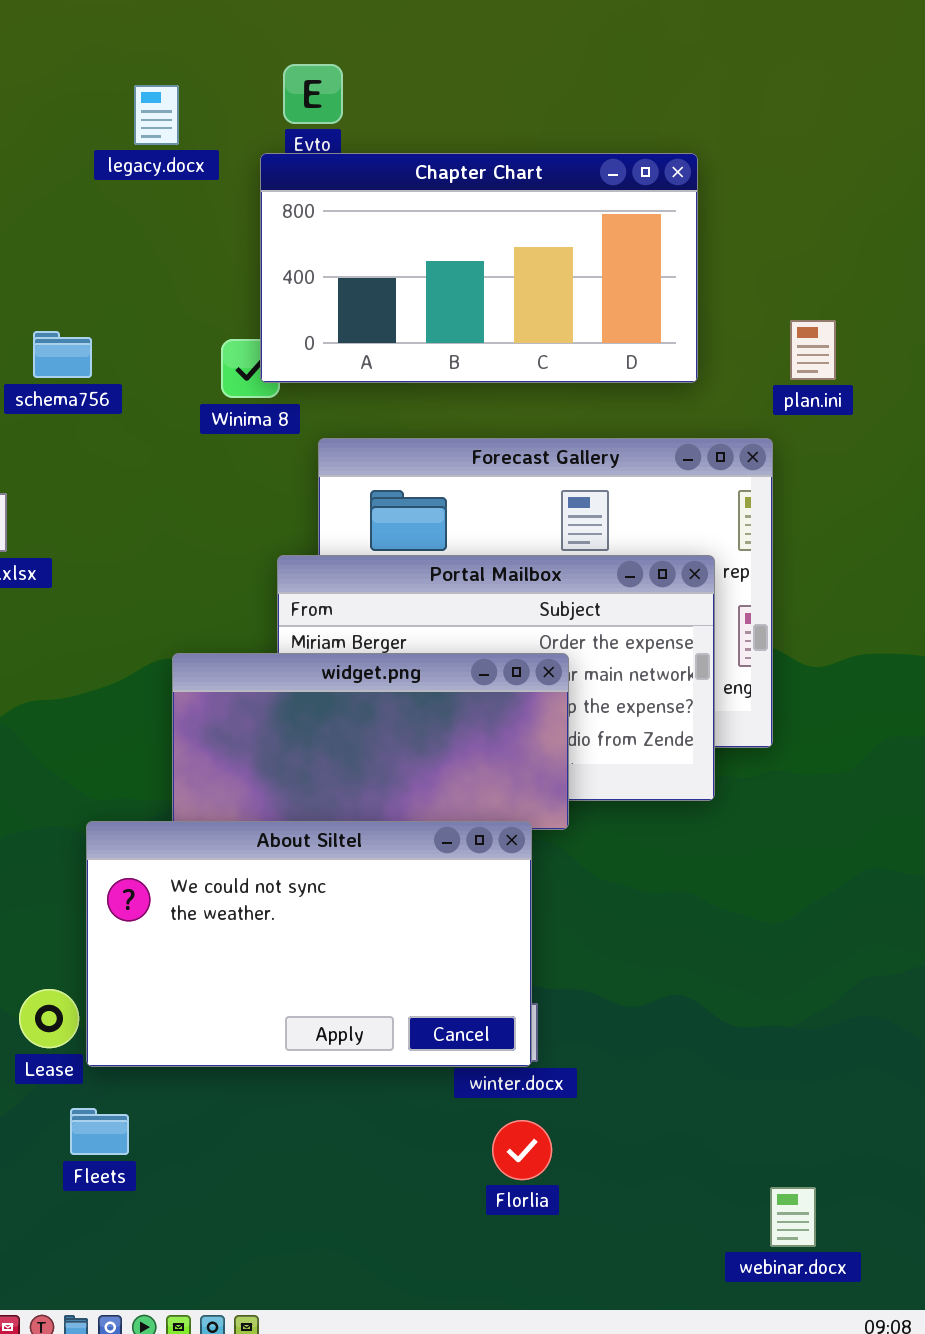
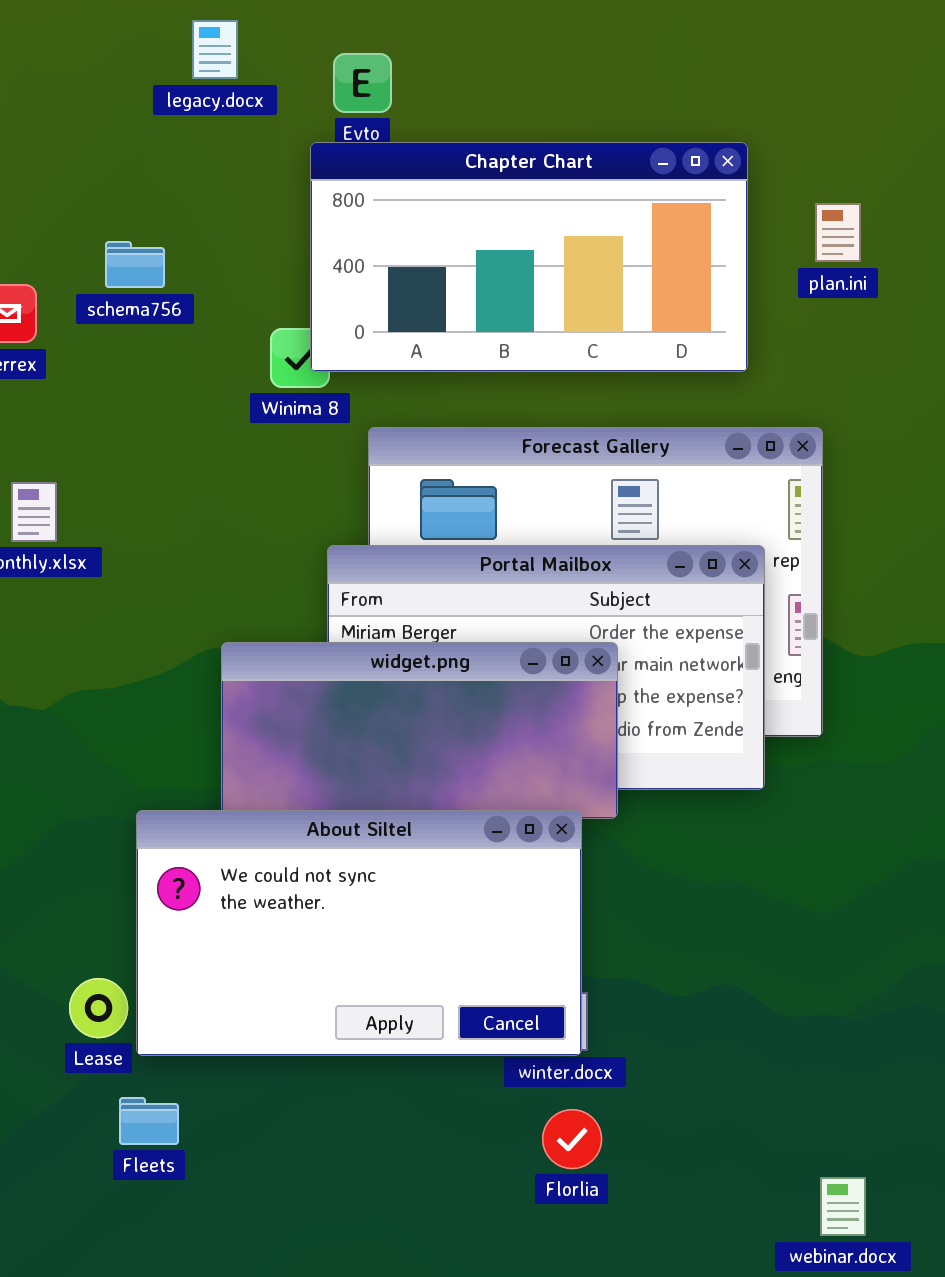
legacy.docx: [134,85,179,145] -> [192,20,238,79], moved
plan.ini: [790,320,836,380] -> [815,203,861,262], moved
schema756: [33,331,92,378] -> [105,241,165,288], moved

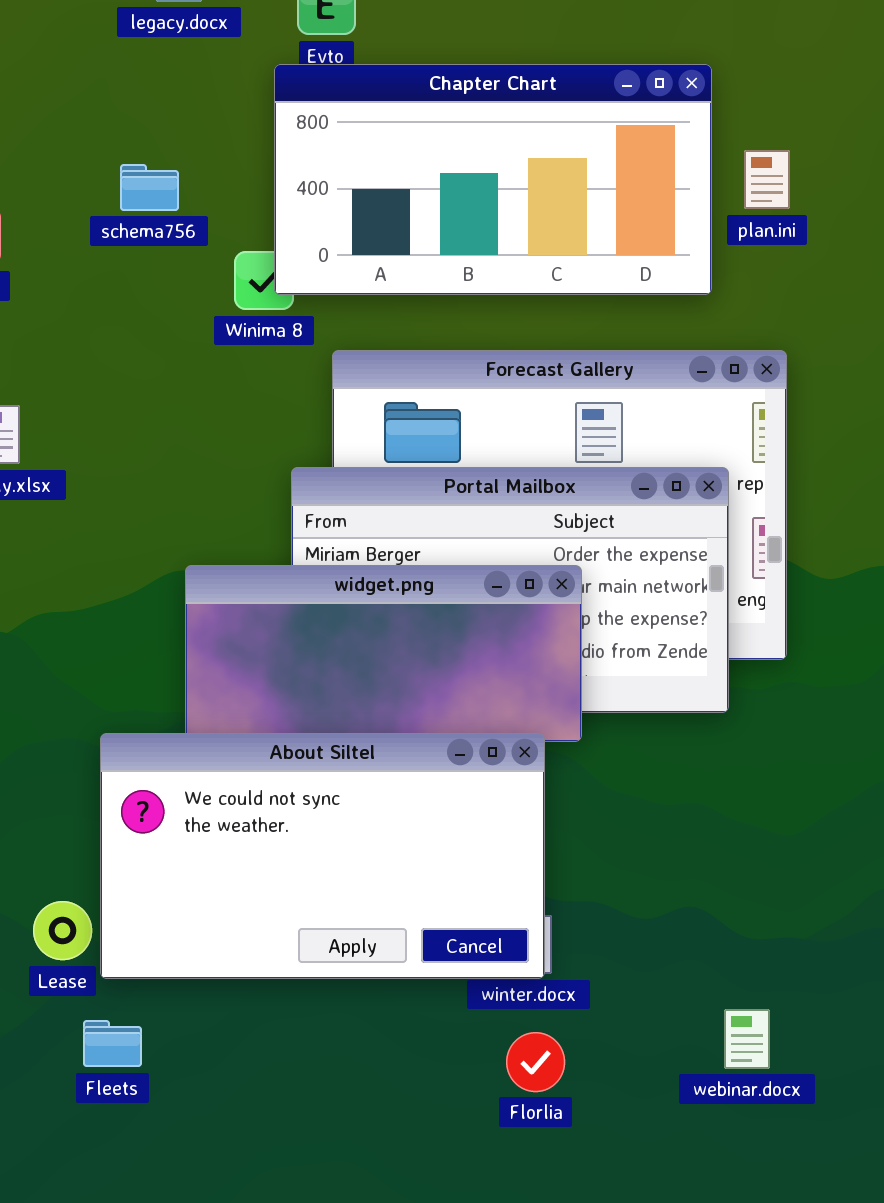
plan.ini: [815,203,861,262] -> [744,150,790,209], moved
schema756: [105,241,165,288] -> [120,164,179,211], moved
webinar.docx: [820,1177,866,1236] -> [724,1009,770,1069], moved

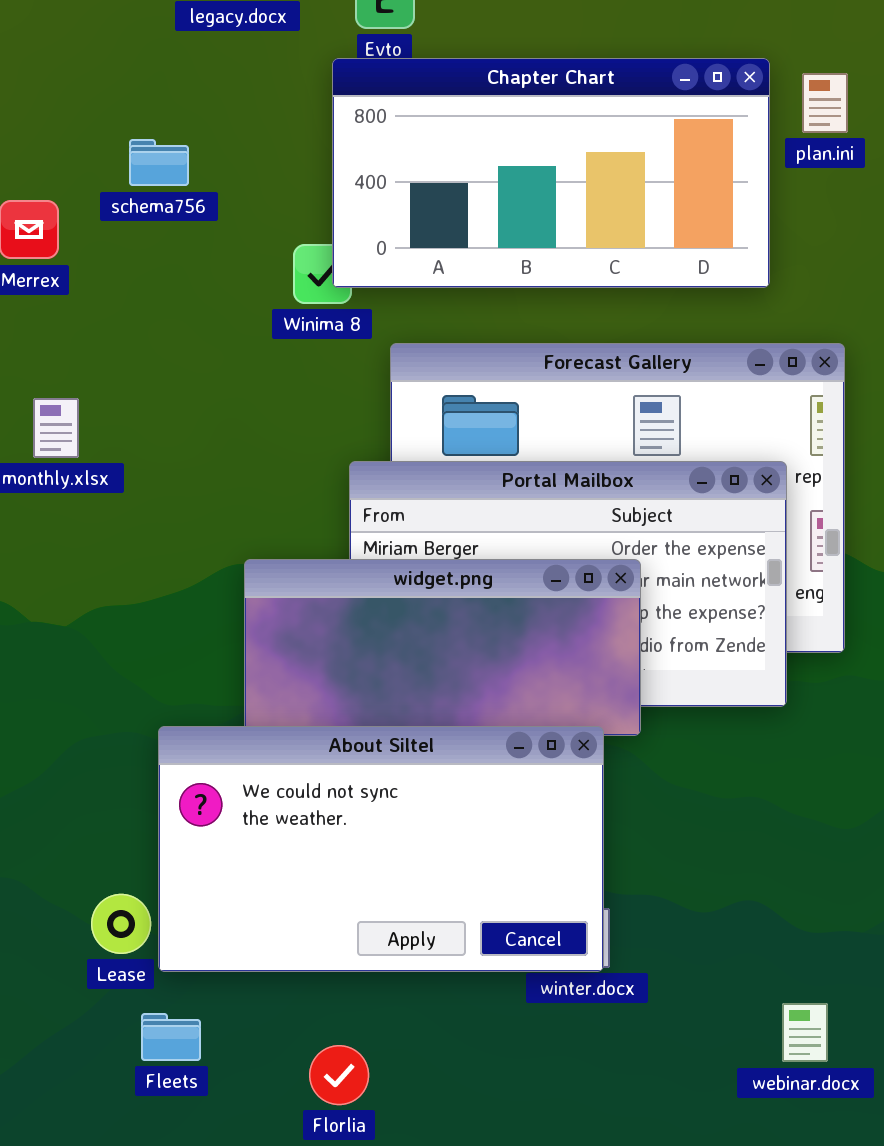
plan.ini: [744,150,790,209] -> [802,73,848,133], moved
schema756: [120,164,179,211] -> [129,139,189,186], moved
Florlia: [506,1032,565,1092] -> [309,1045,369,1105], moved

